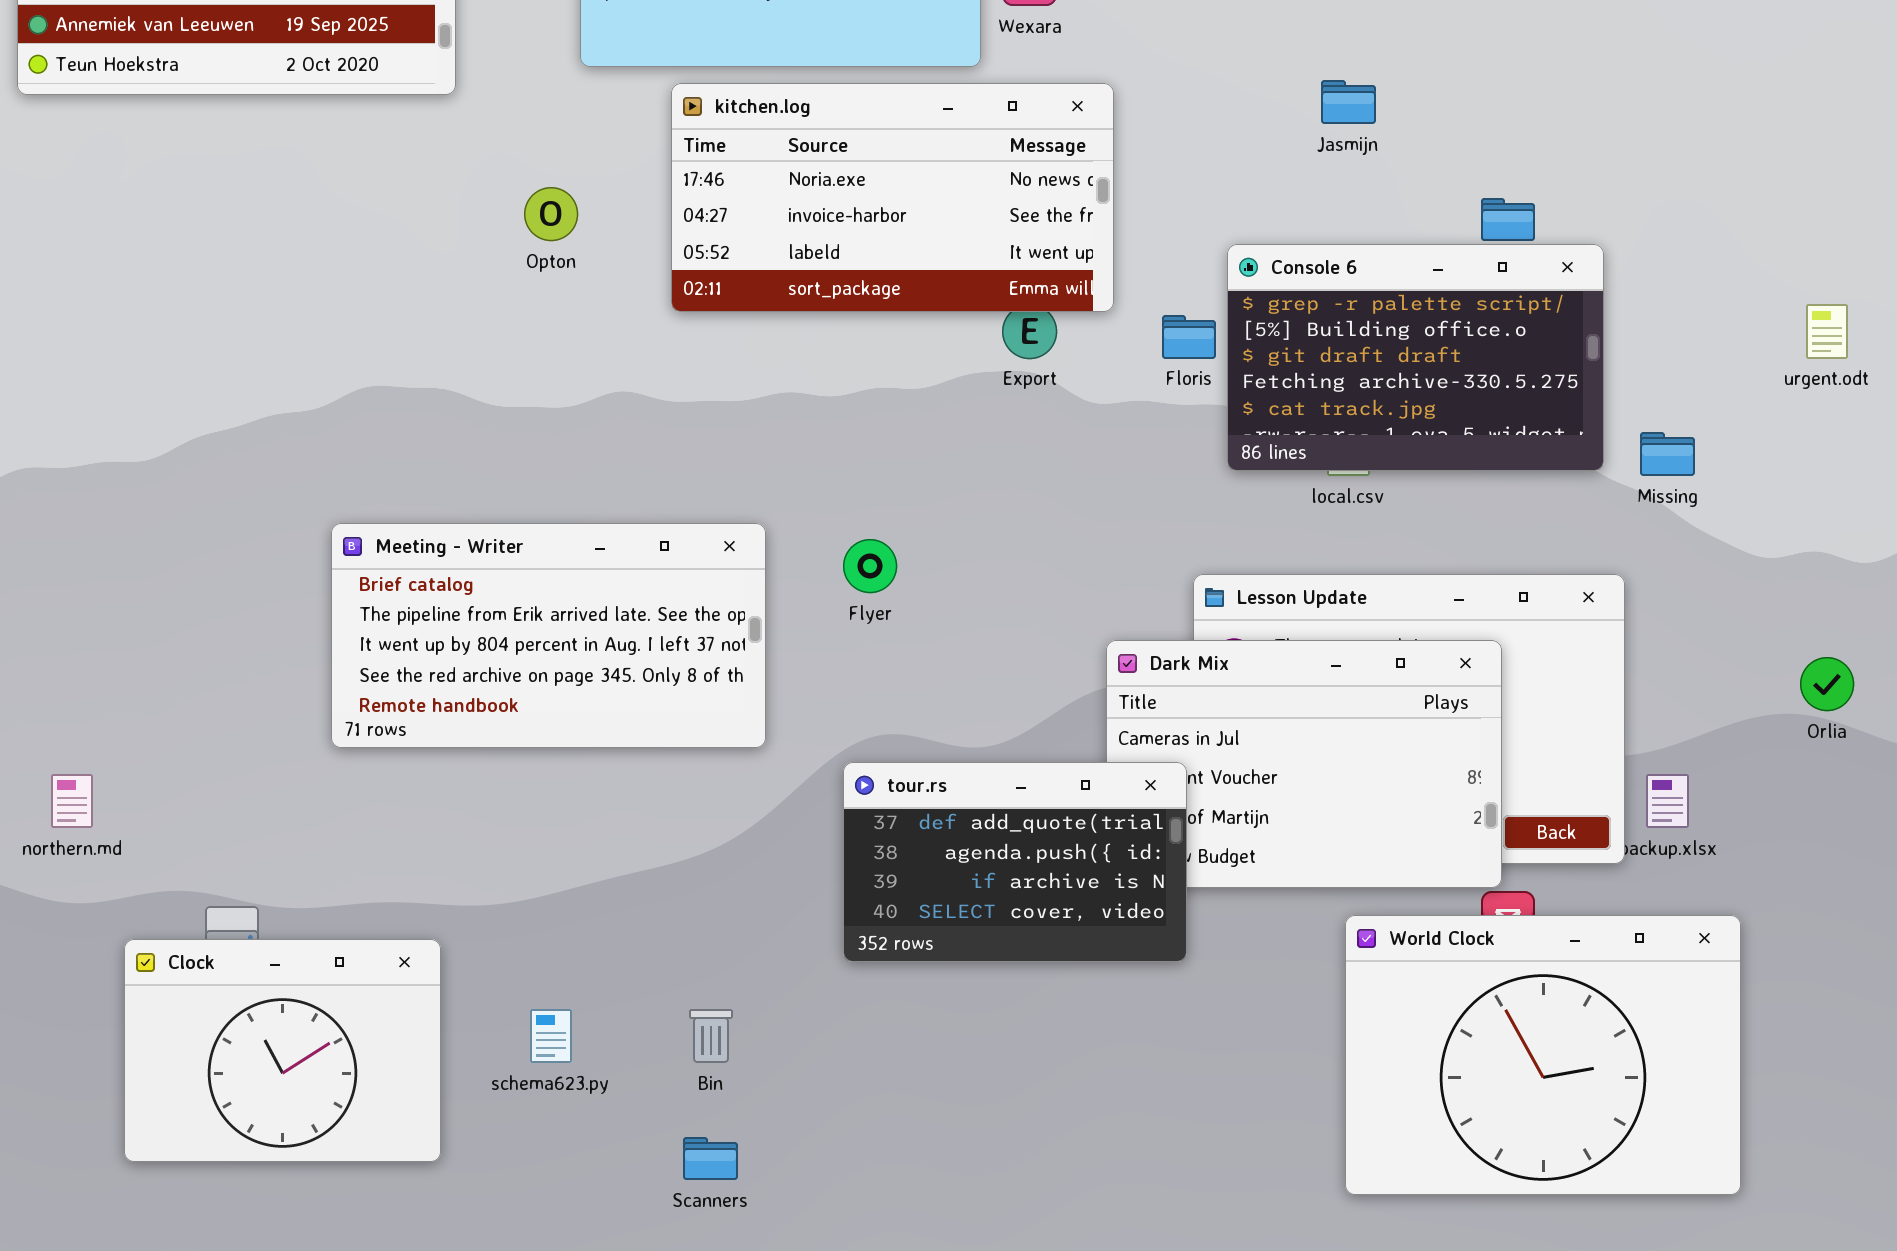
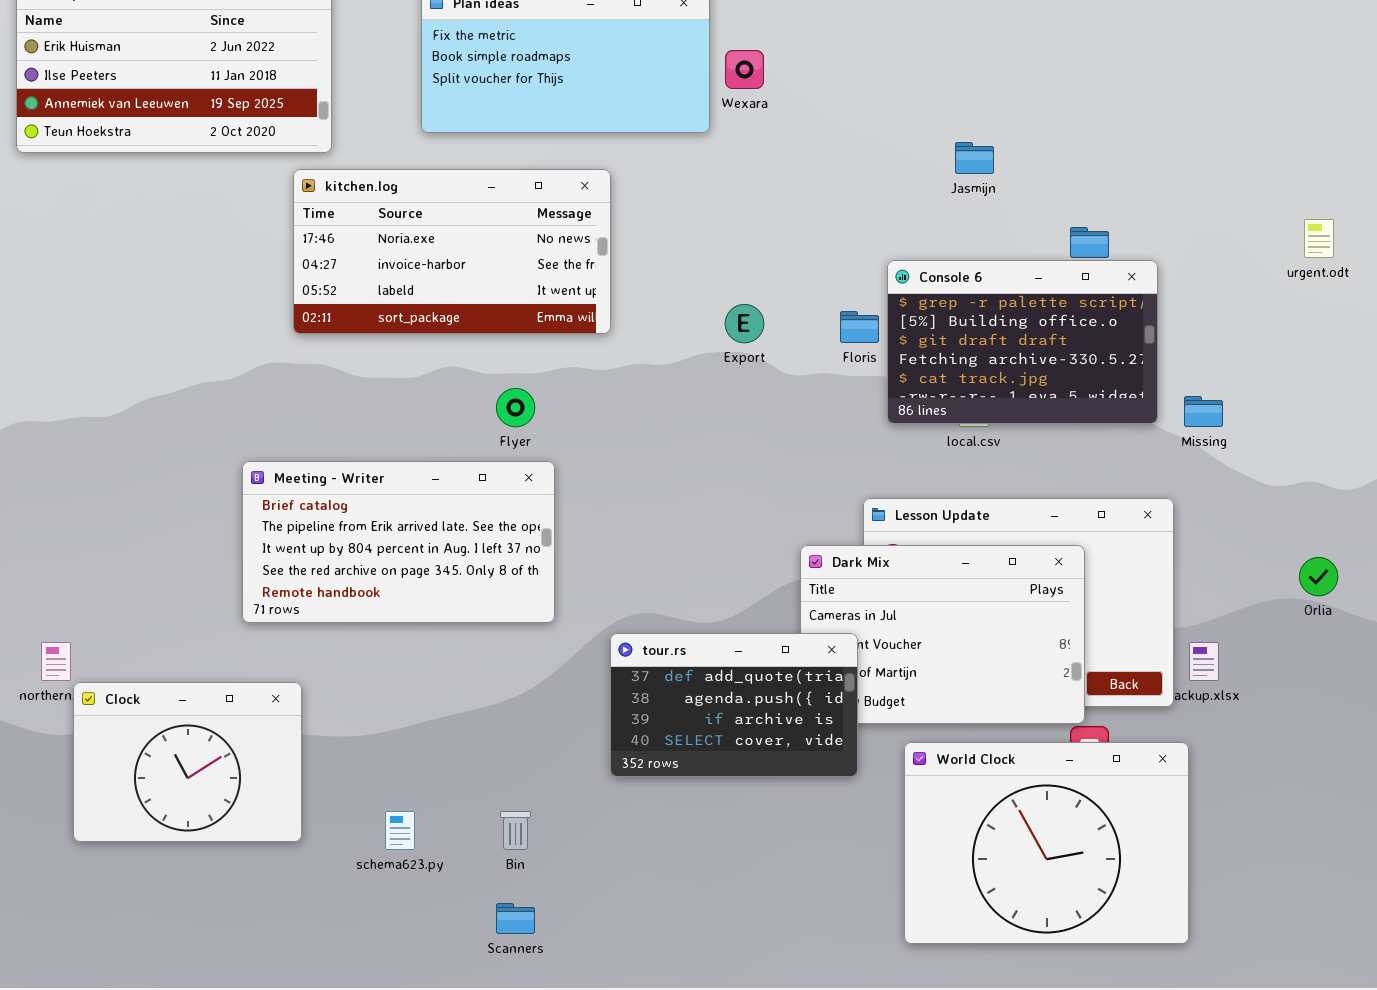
kitchen.log: [671,83,1114,312] -> [293,169,611,334], moved
urgent.odt: [1806,304,1848,359] -> [1304,219,1334,258], moved
Flyer: [843,539,897,593] -> [496,388,535,427], moved
World Clock: [1345,915,1741,1195] -> [904,742,1189,944], moved
Clock: [124,939,441,1162] -> [73,682,302,842], moved

